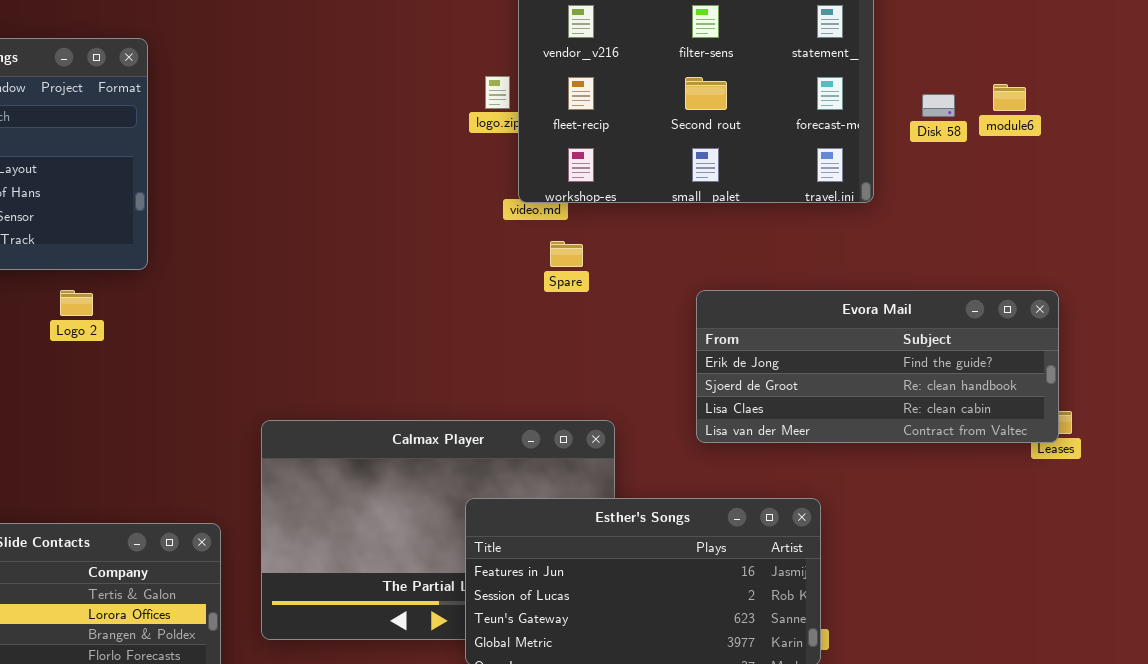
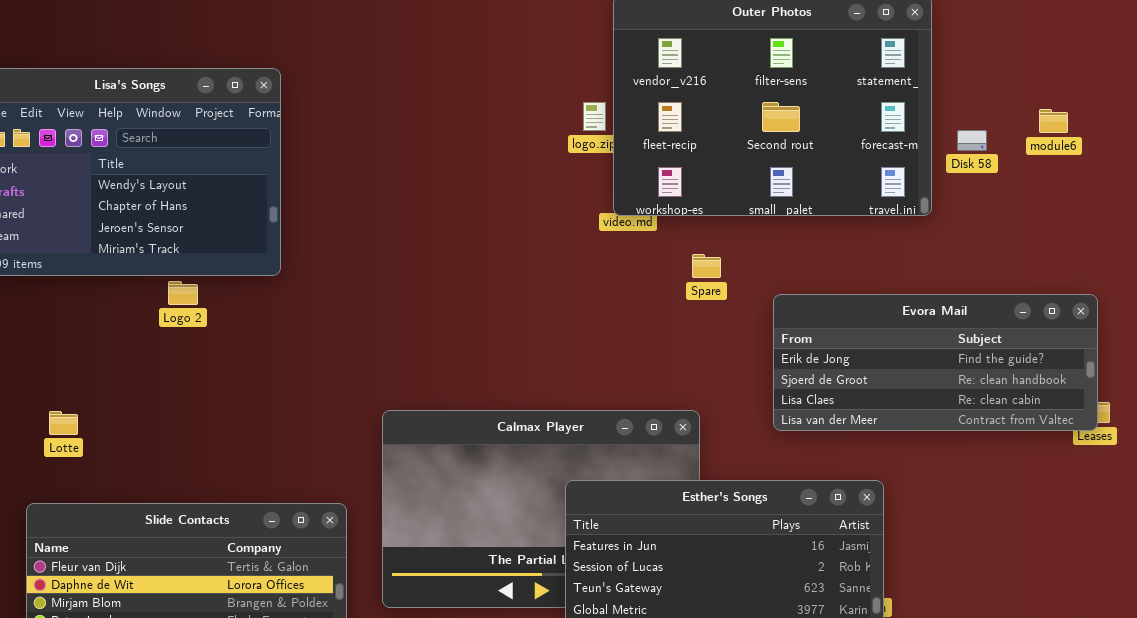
Disk 58: [922,94,955,117] -> [957,130,987,151], moved
Spare: [550,241,583,267] -> [692,254,721,278], moved
Logo 2: [60,290,93,316] -> [168,281,198,305], moved

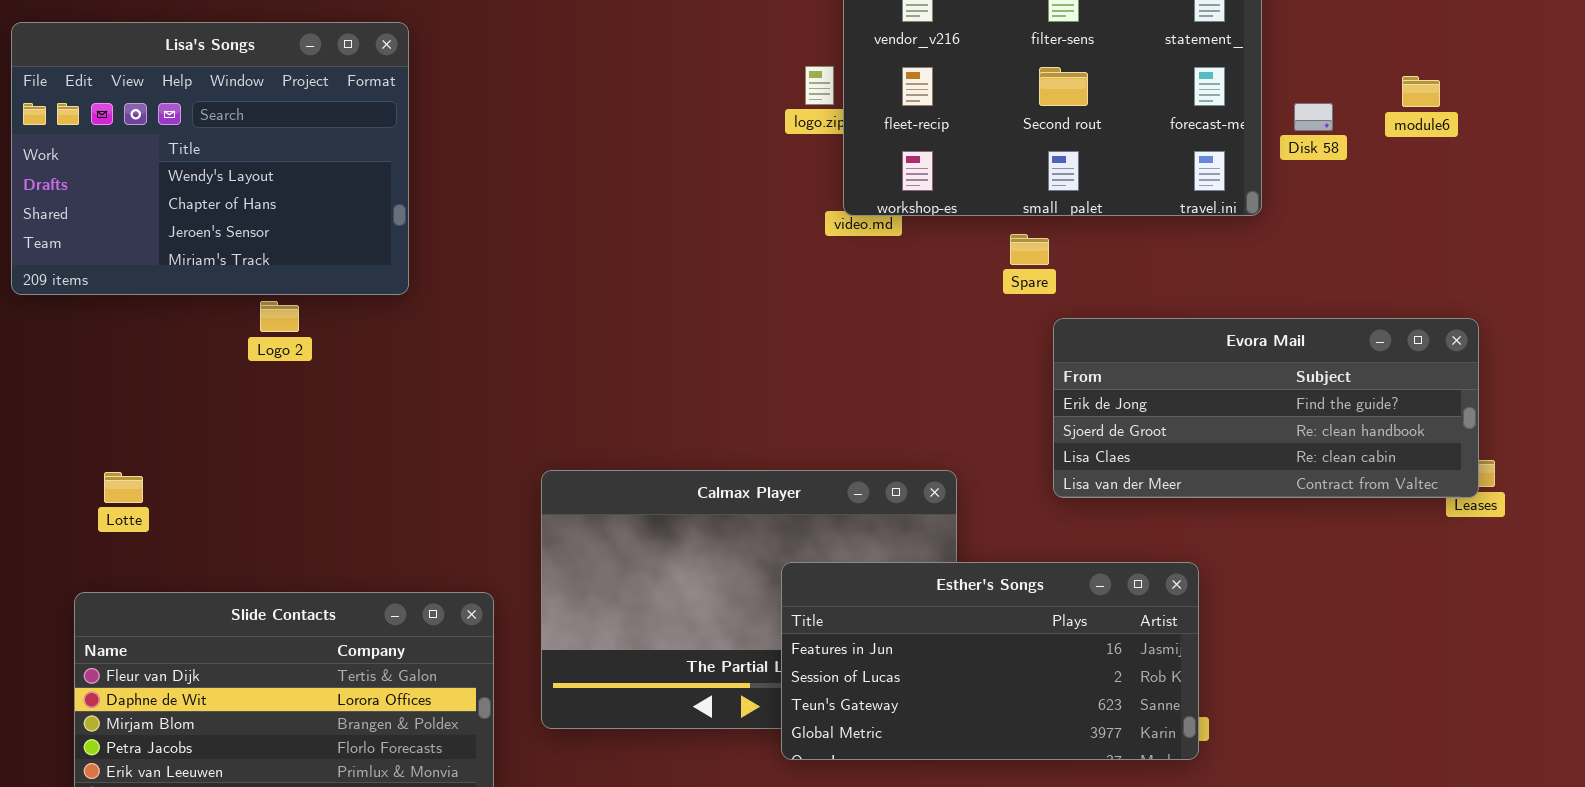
Spare: [692,254,721,278] -> [1010,234,1049,265], moved

